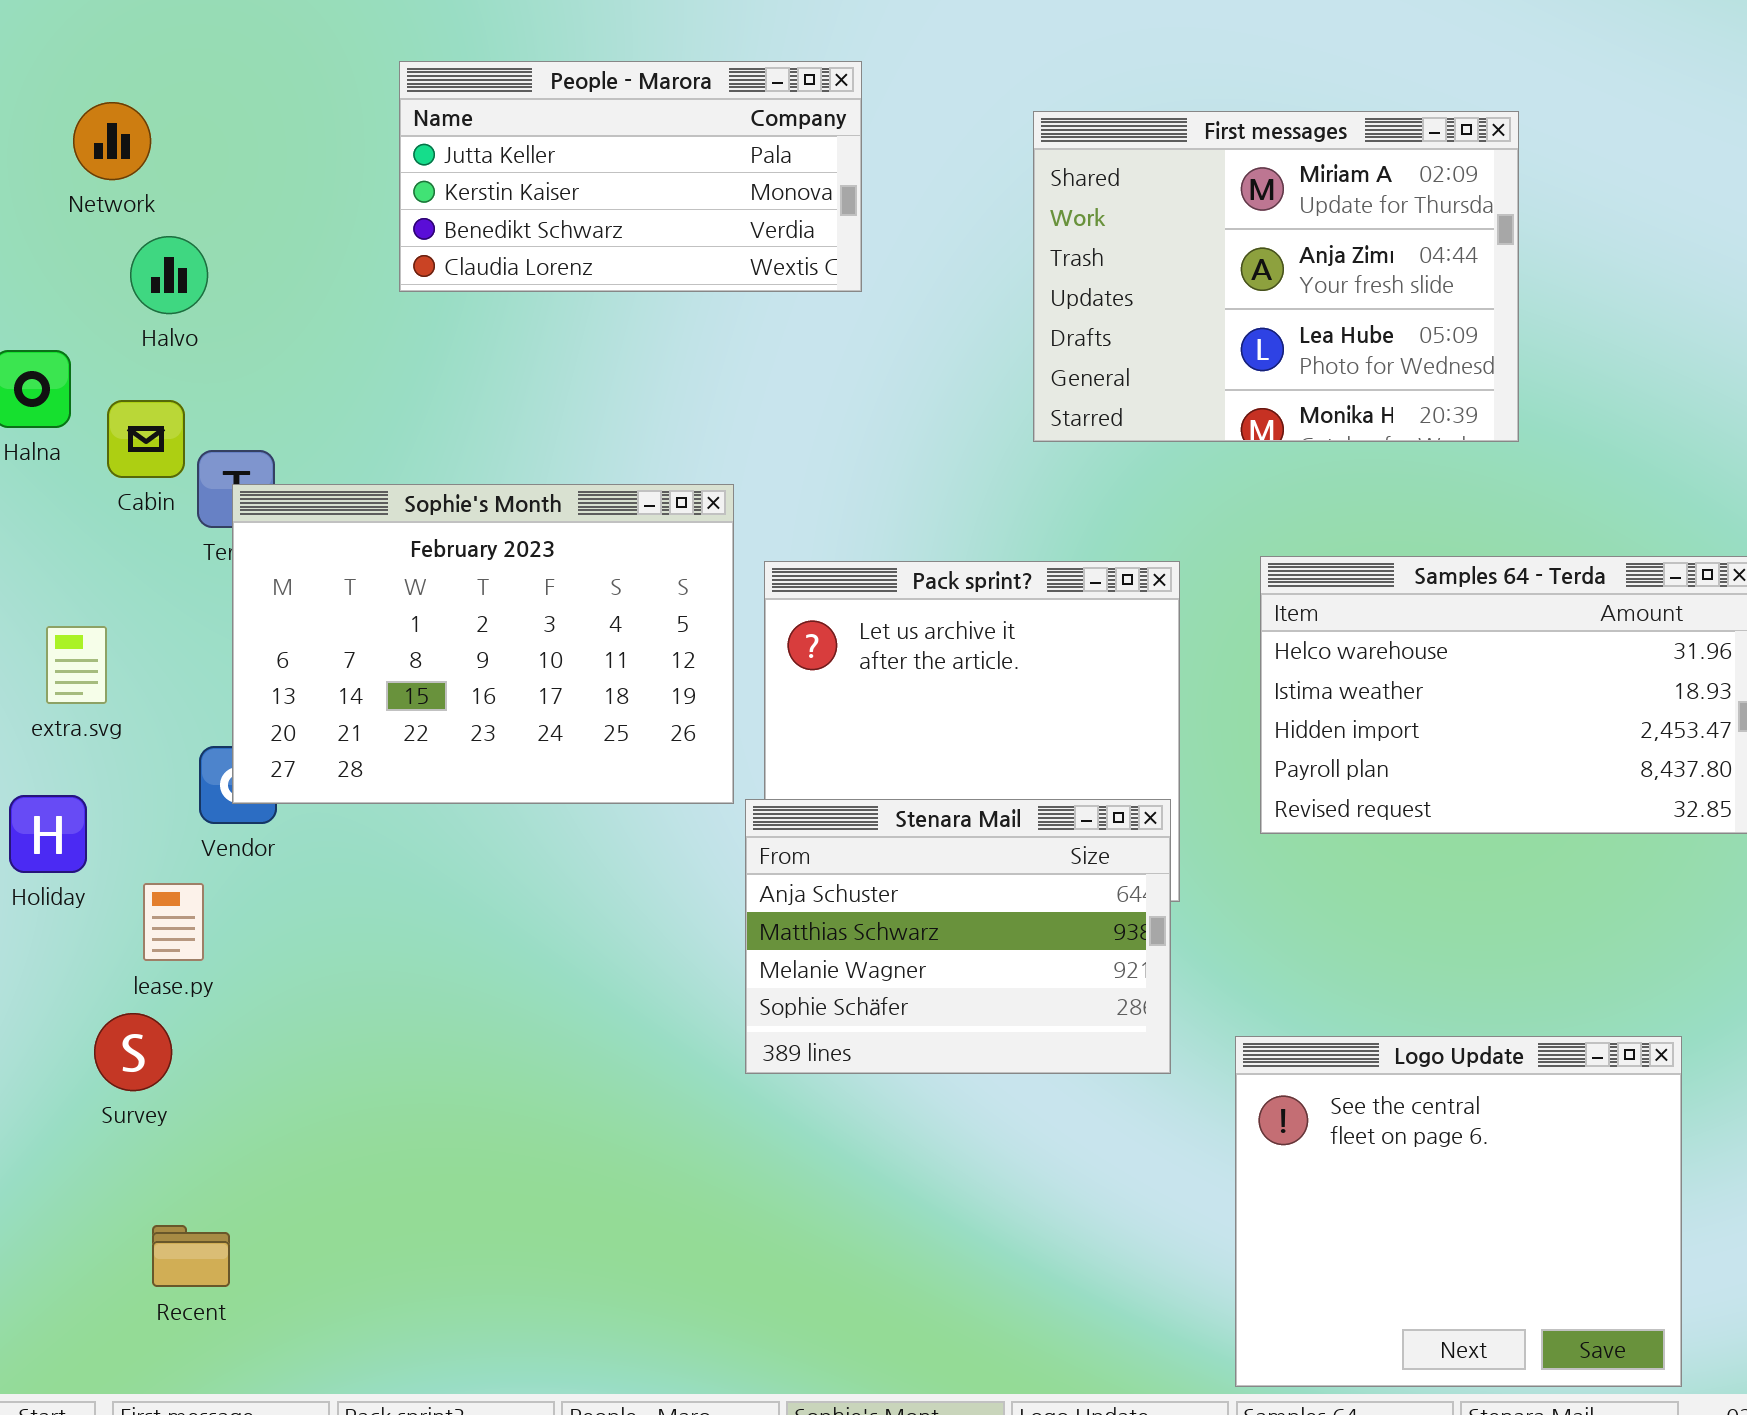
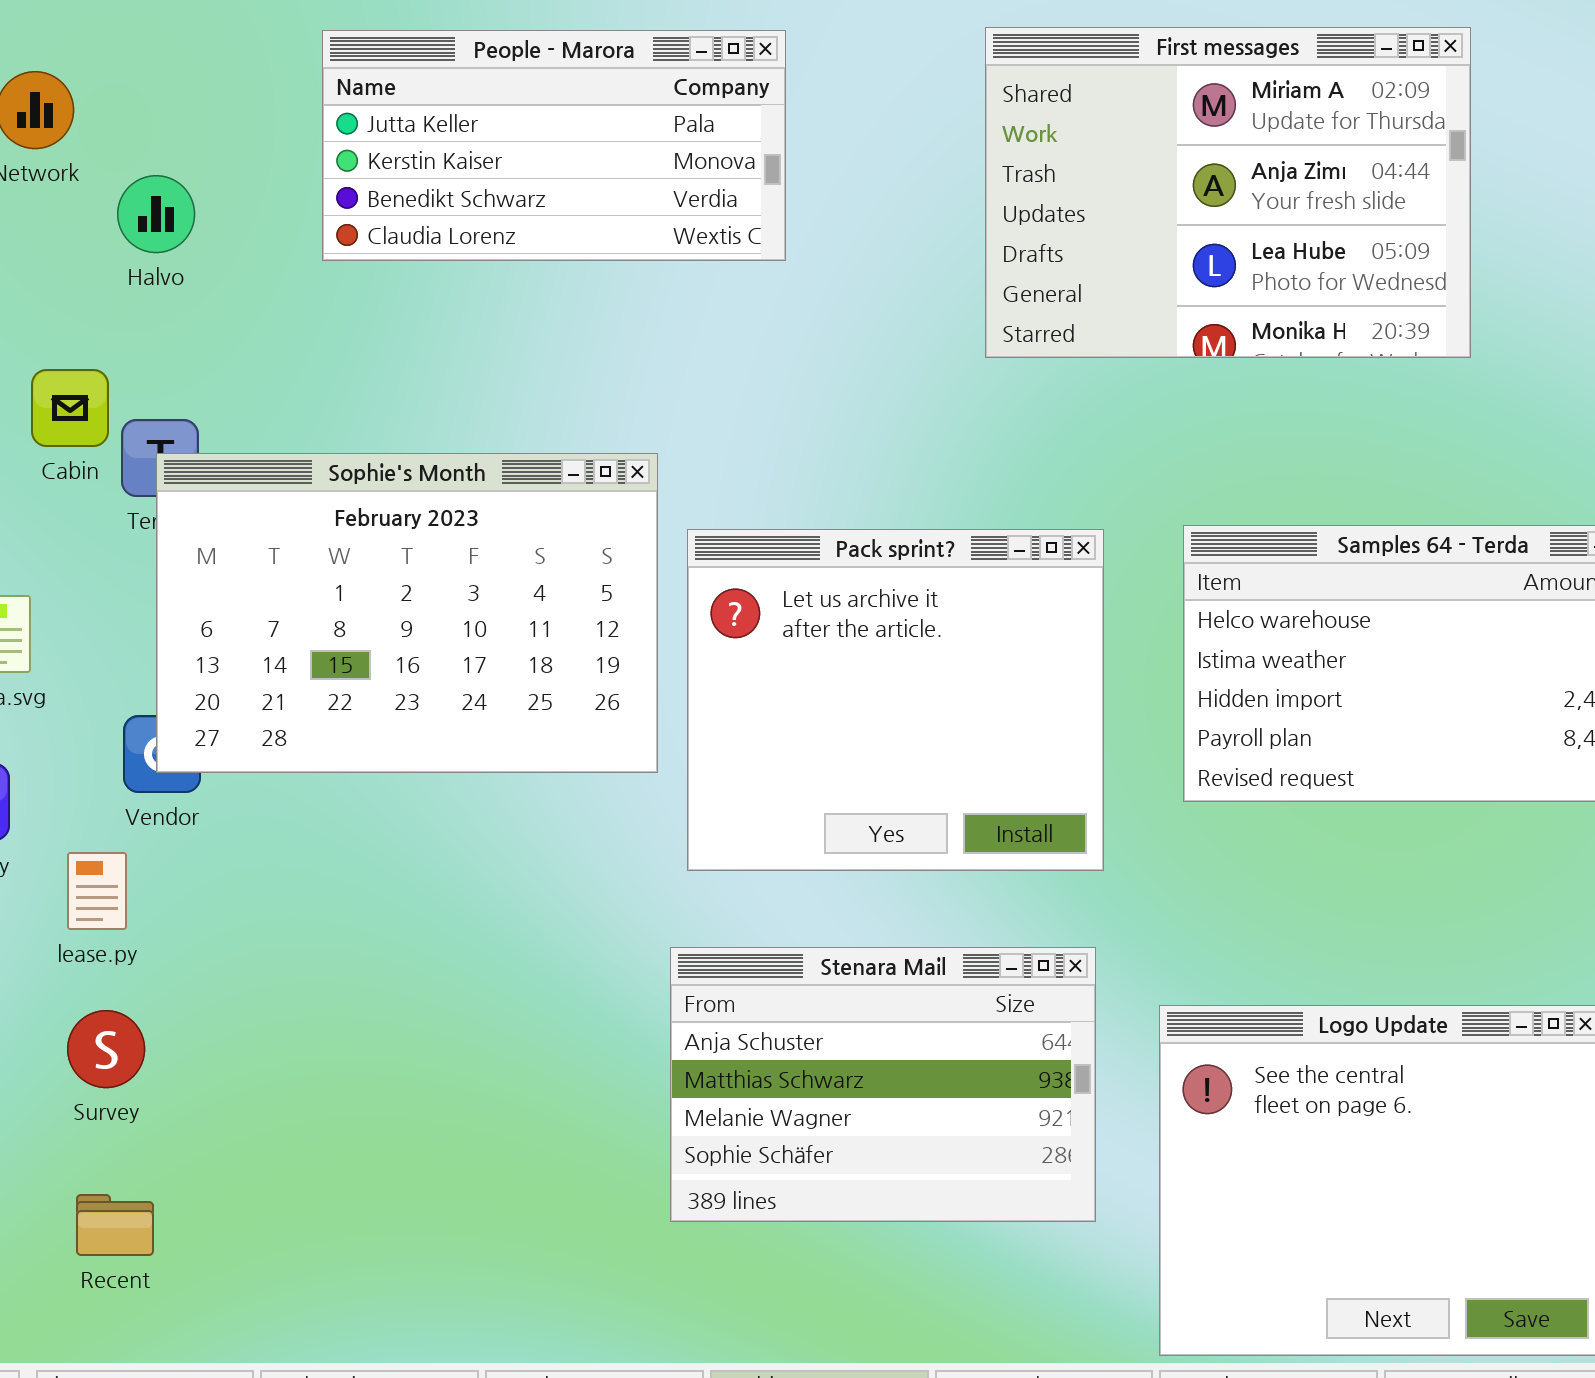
First messages: [1033,111,1519,442] -> [985,27,1471,358], moved
Halvo: [130,236,208,314] -> [117,175,195,253], moved
Stenara Mail: [745,799,1171,1074] -> [670,947,1096,1222], moved
Survey: [94,1013,172,1091] -> [67,1010,145,1088], moved

